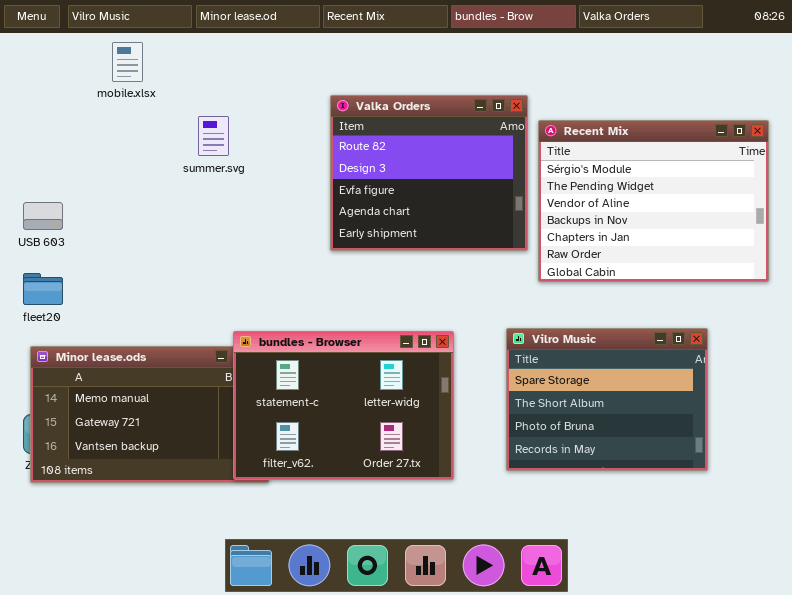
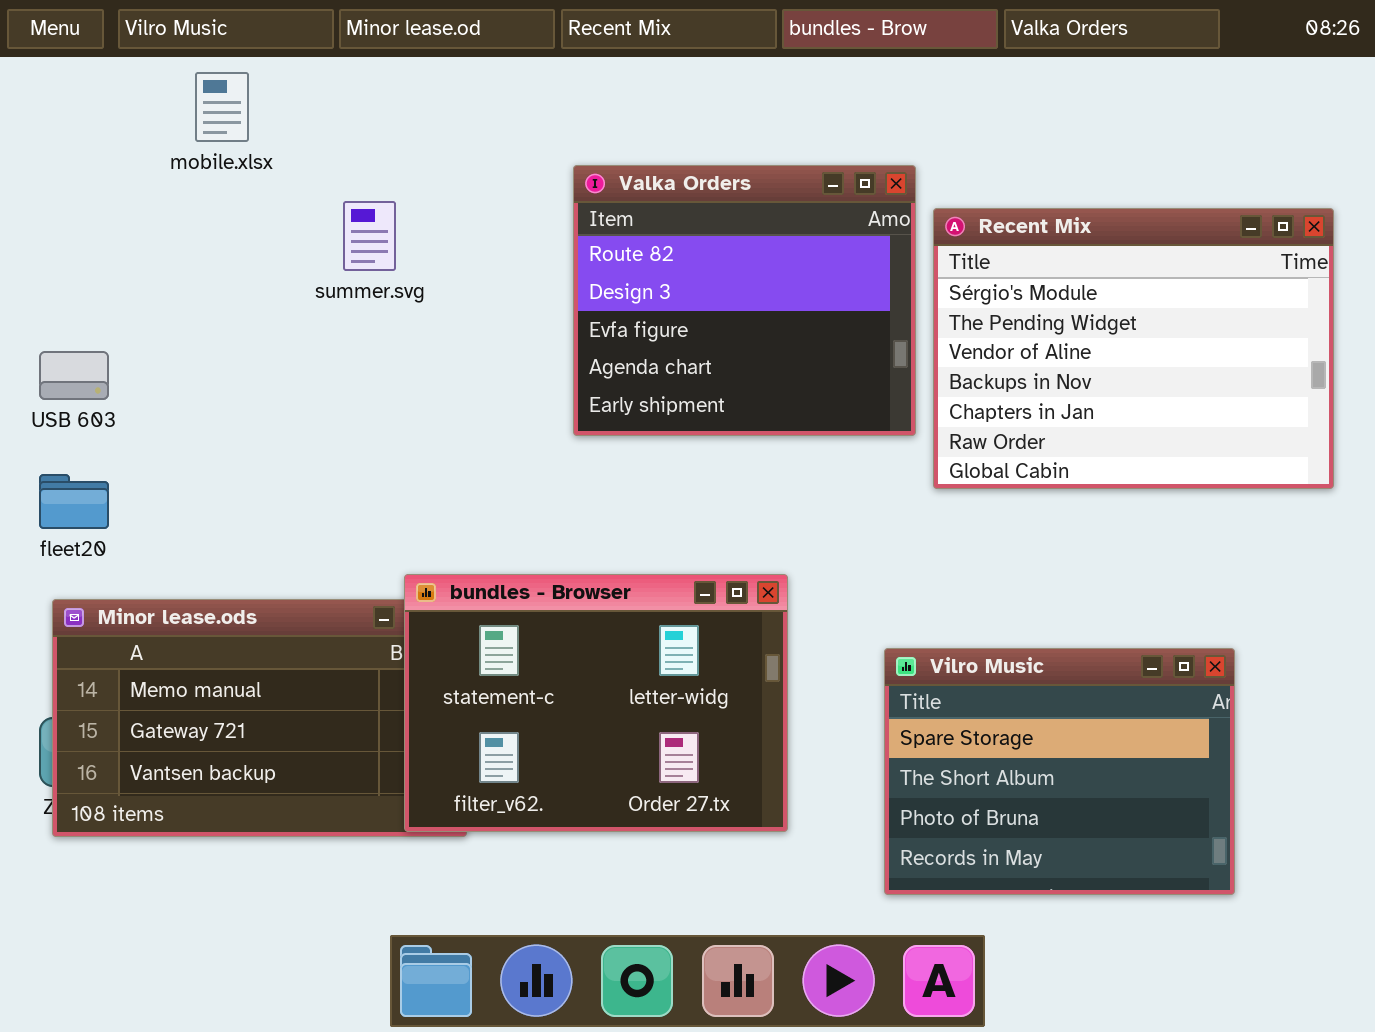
Vilro Music: [506,328,708,471] -> [884,648,1235,895], moved

